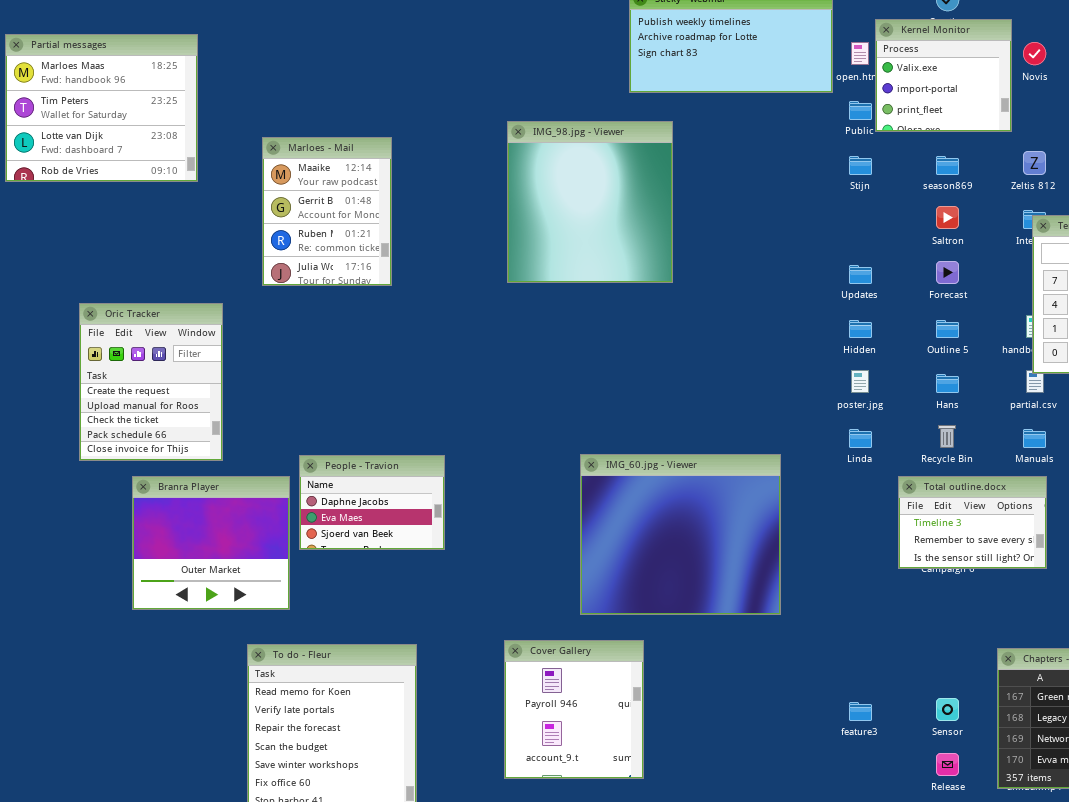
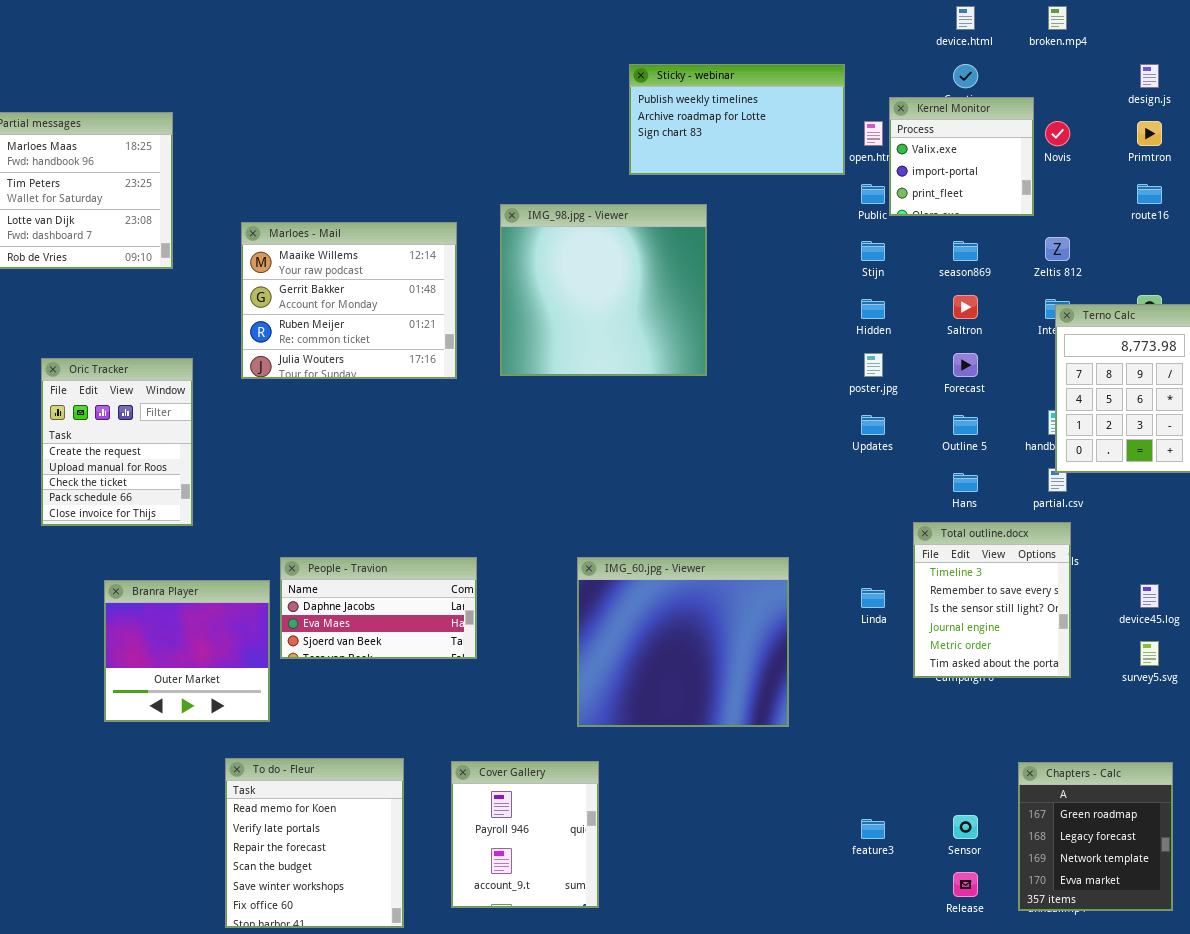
IMG_98.jpg - Viewer: [507,121,673,283] -> [500,204,707,376], resized
Marloes - Mail: [262,137,392,286] -> [241,222,457,379], resized
Updates: [849,265,872,284] -> [861,415,885,435], moved
Oric Tracker: [79,303,223,461] -> [41,358,193,526], moved
Hidden: [849,320,872,338] -> [861,299,885,319], moved
poster.jpg: [851,370,869,393] -> [864,353,883,377], moved
Linda: [849,429,872,448] -> [861,588,885,608], moved
People - Travion: [299,455,445,550] -> [280,557,477,659], resized
Total outline.docx: [898,476,1047,569] -> [913,522,1071,678], resized
Cover Gallery: [504,640,644,779] -> [451,761,599,908], moved

